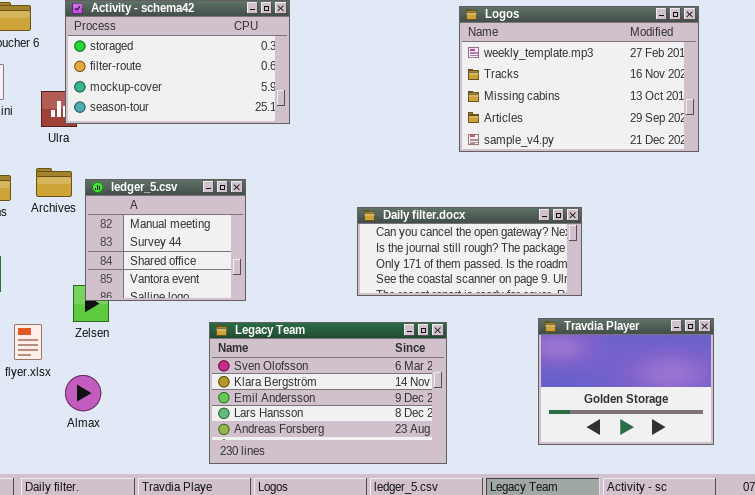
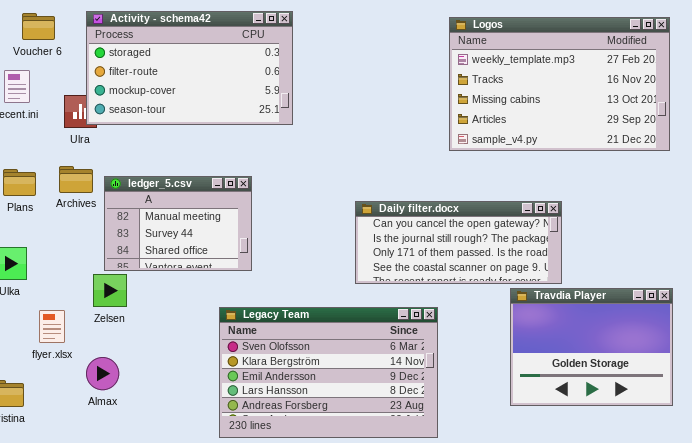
ledger_5.csv: [85,179,246,301] -> [104,176,252,271], resized
Travdia Player: [538,318,714,445] -> [510,288,673,406], moved

